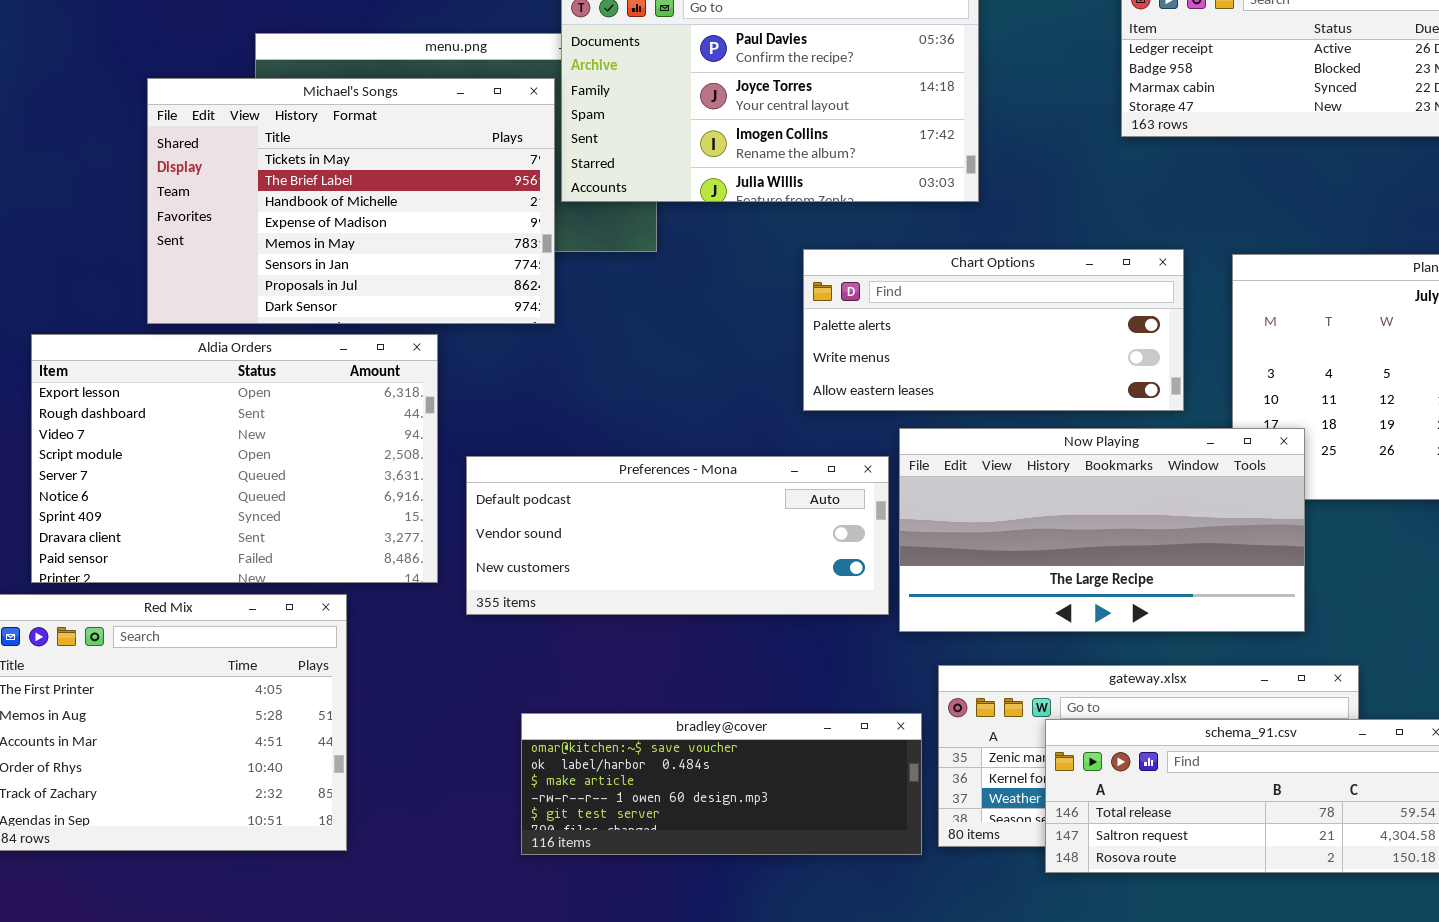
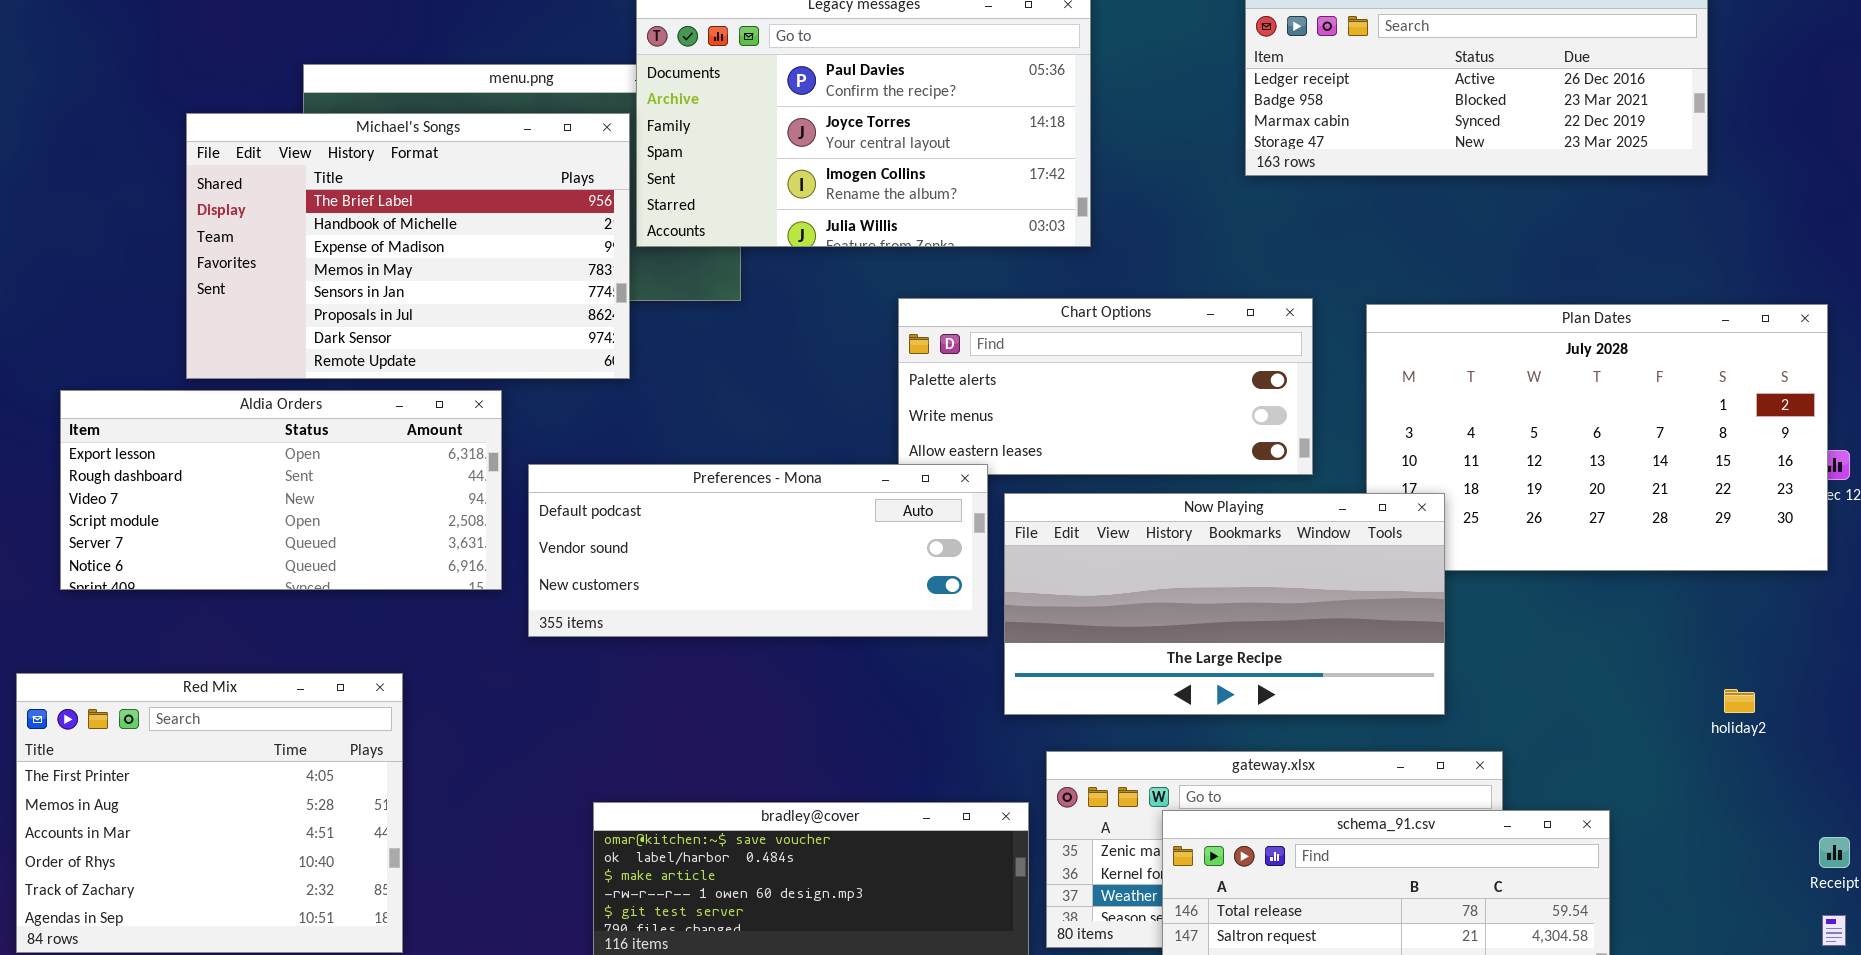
Michael's Songs: [147,78,555,324] -> [186,113,630,379], scrolled down 1 row
Aldia Orders: [31,334,438,583] -> [60,390,502,590], resized
Preferences - Mona: [466,456,889,615] -> [528,464,988,637], moved

